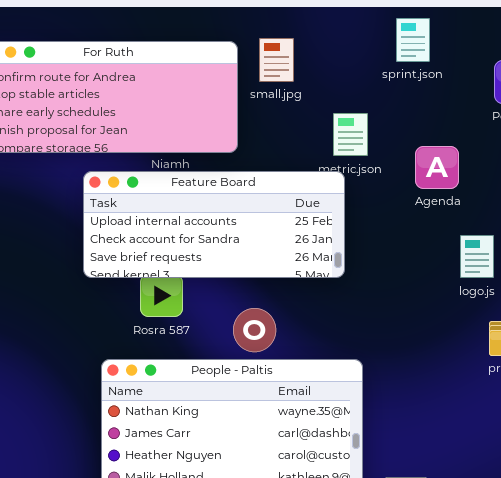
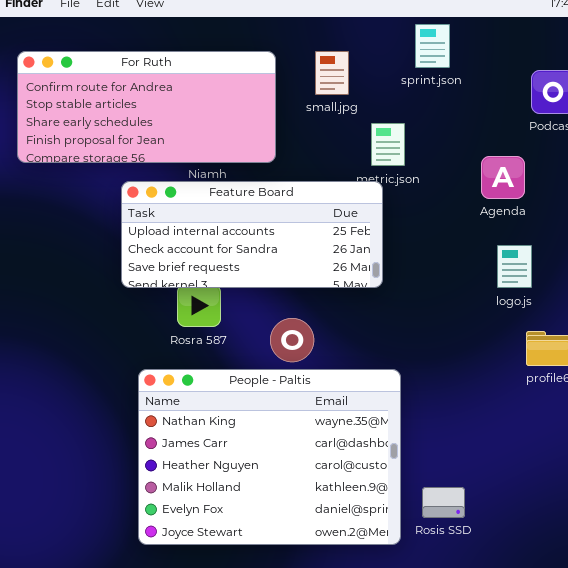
sprint.json: [396,18,430,62] -> [415,24,450,68], moved
small.jpg: [259,38,294,82] -> [315,51,349,95], moved
Agenda: [415,146,459,189] -> [481,156,525,199], moved

